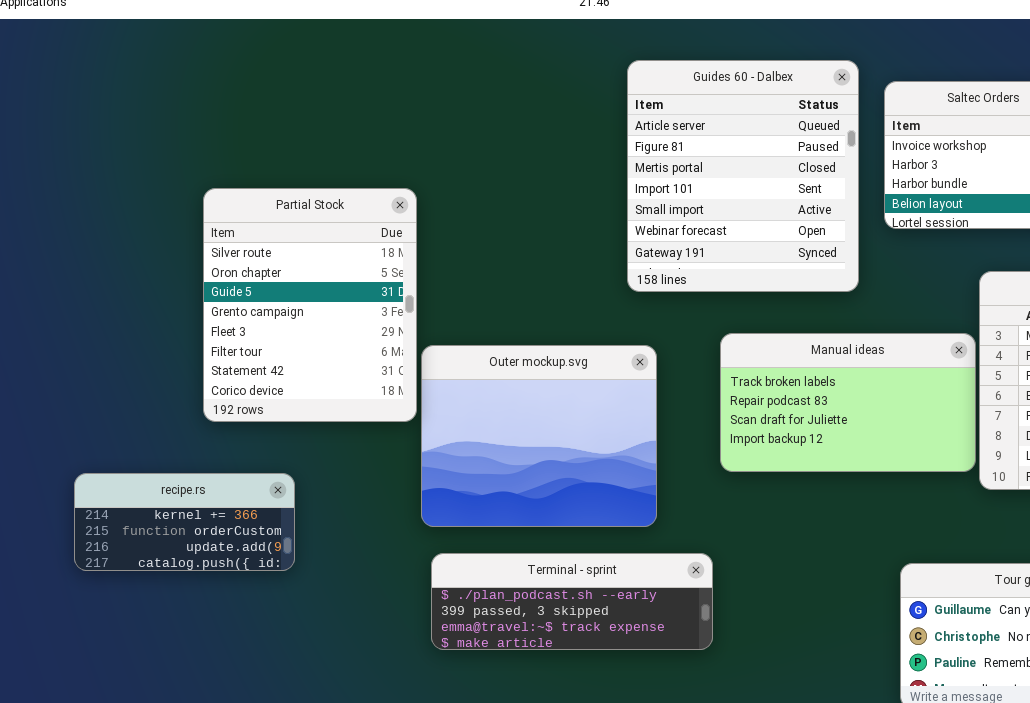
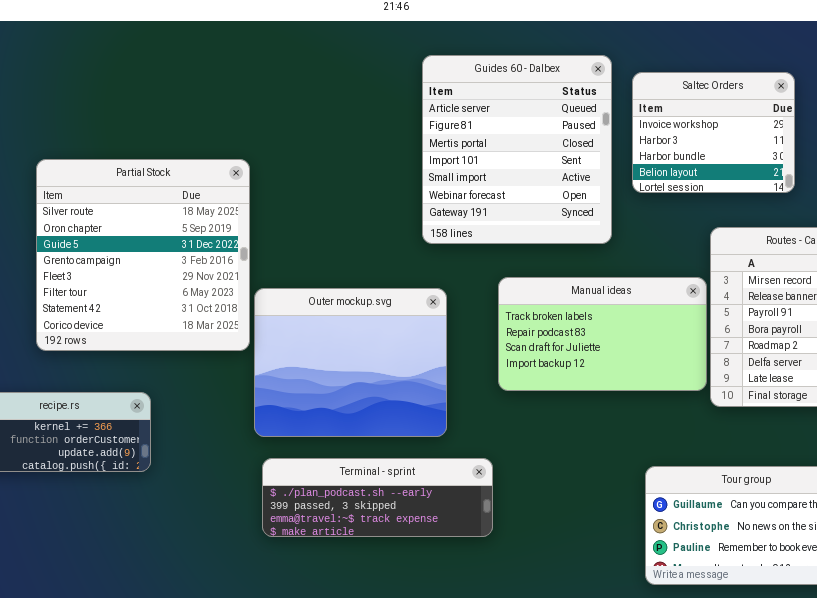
Partial Stock: [203,188,417,422] -> [36,159,250,351], resized

